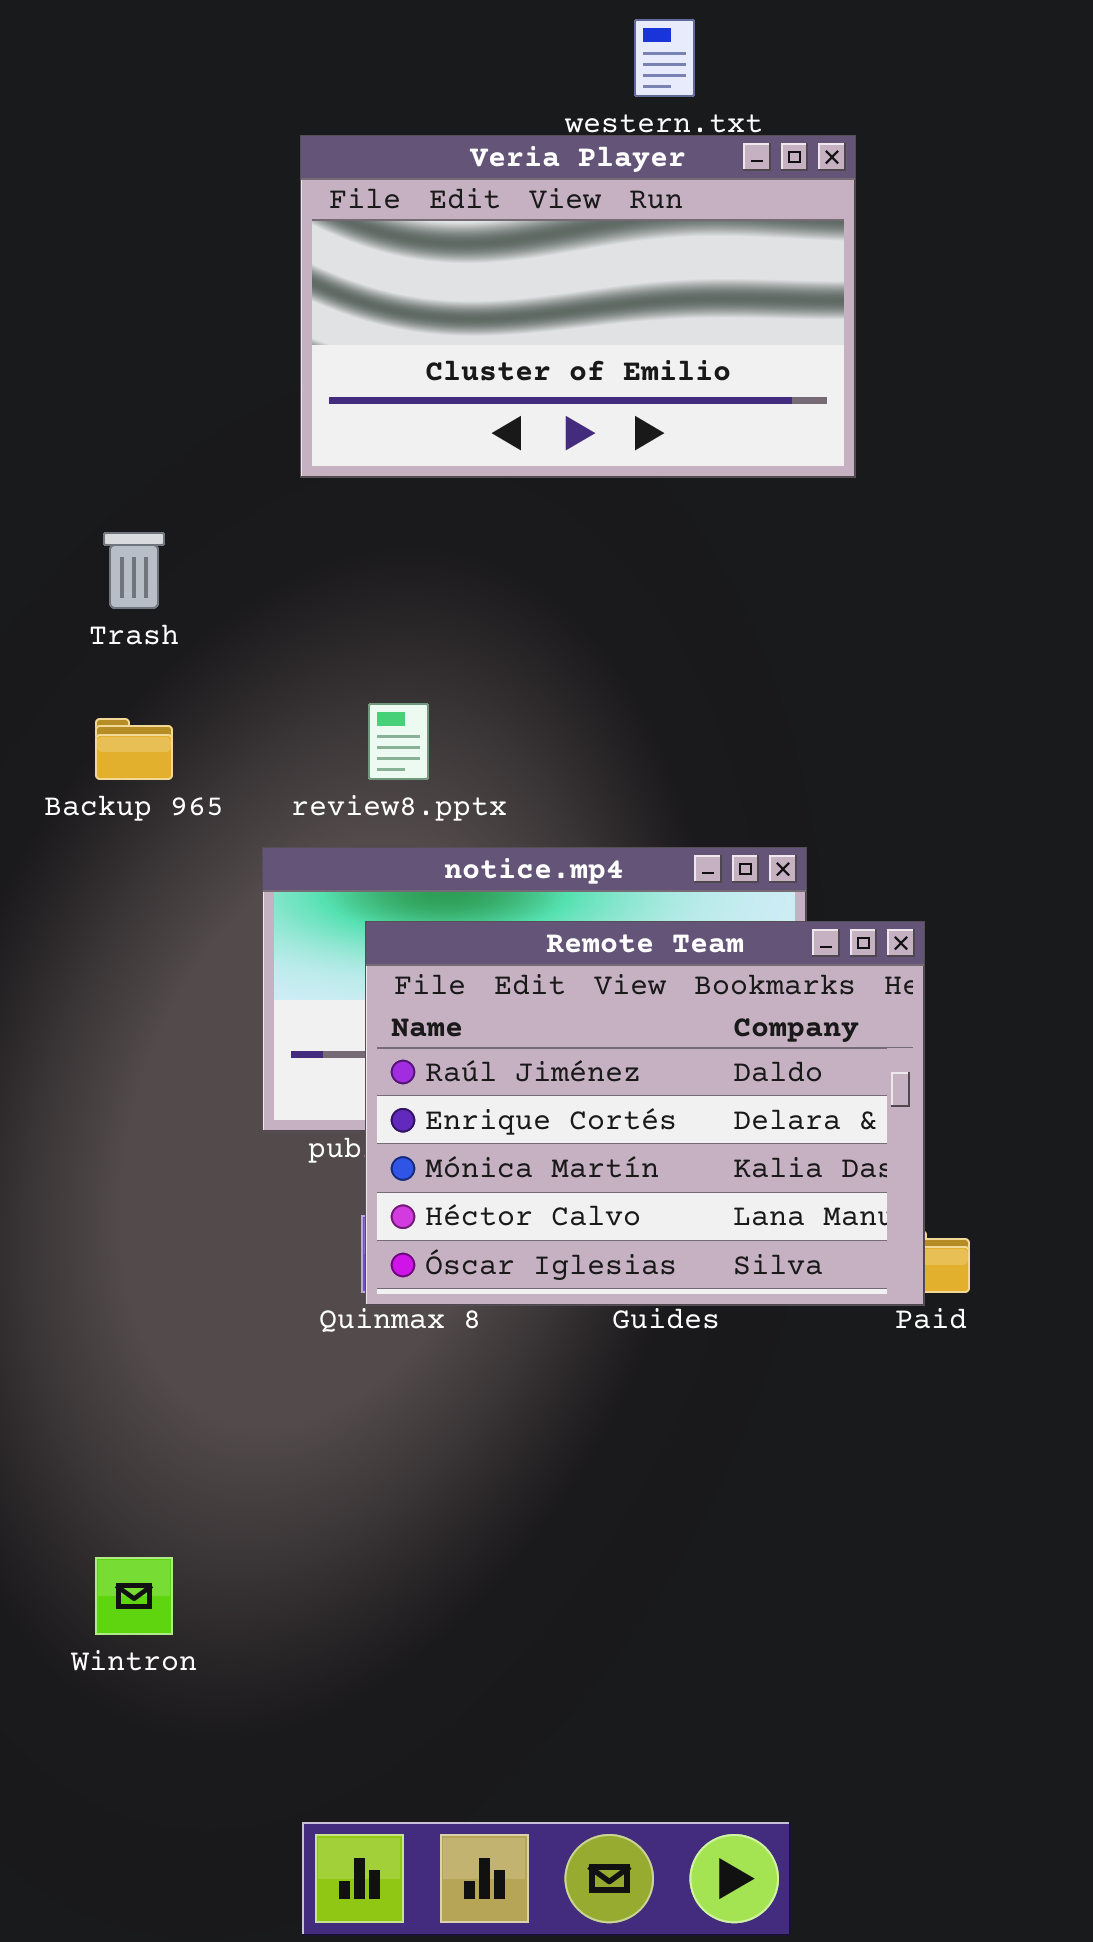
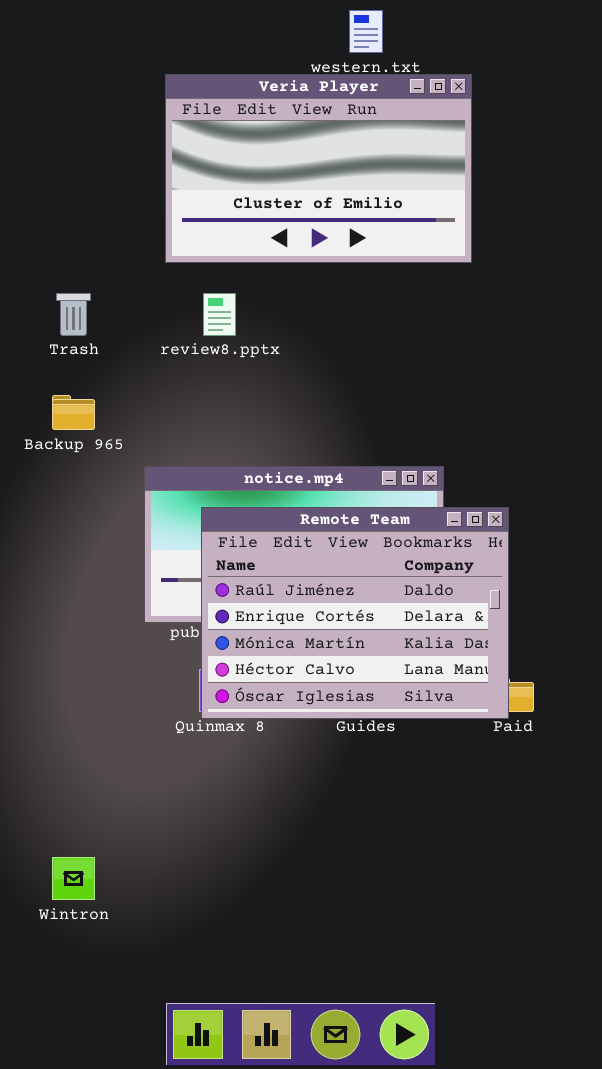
review8.pptx: [368,703,429,780] -> [203,293,236,336], moved

